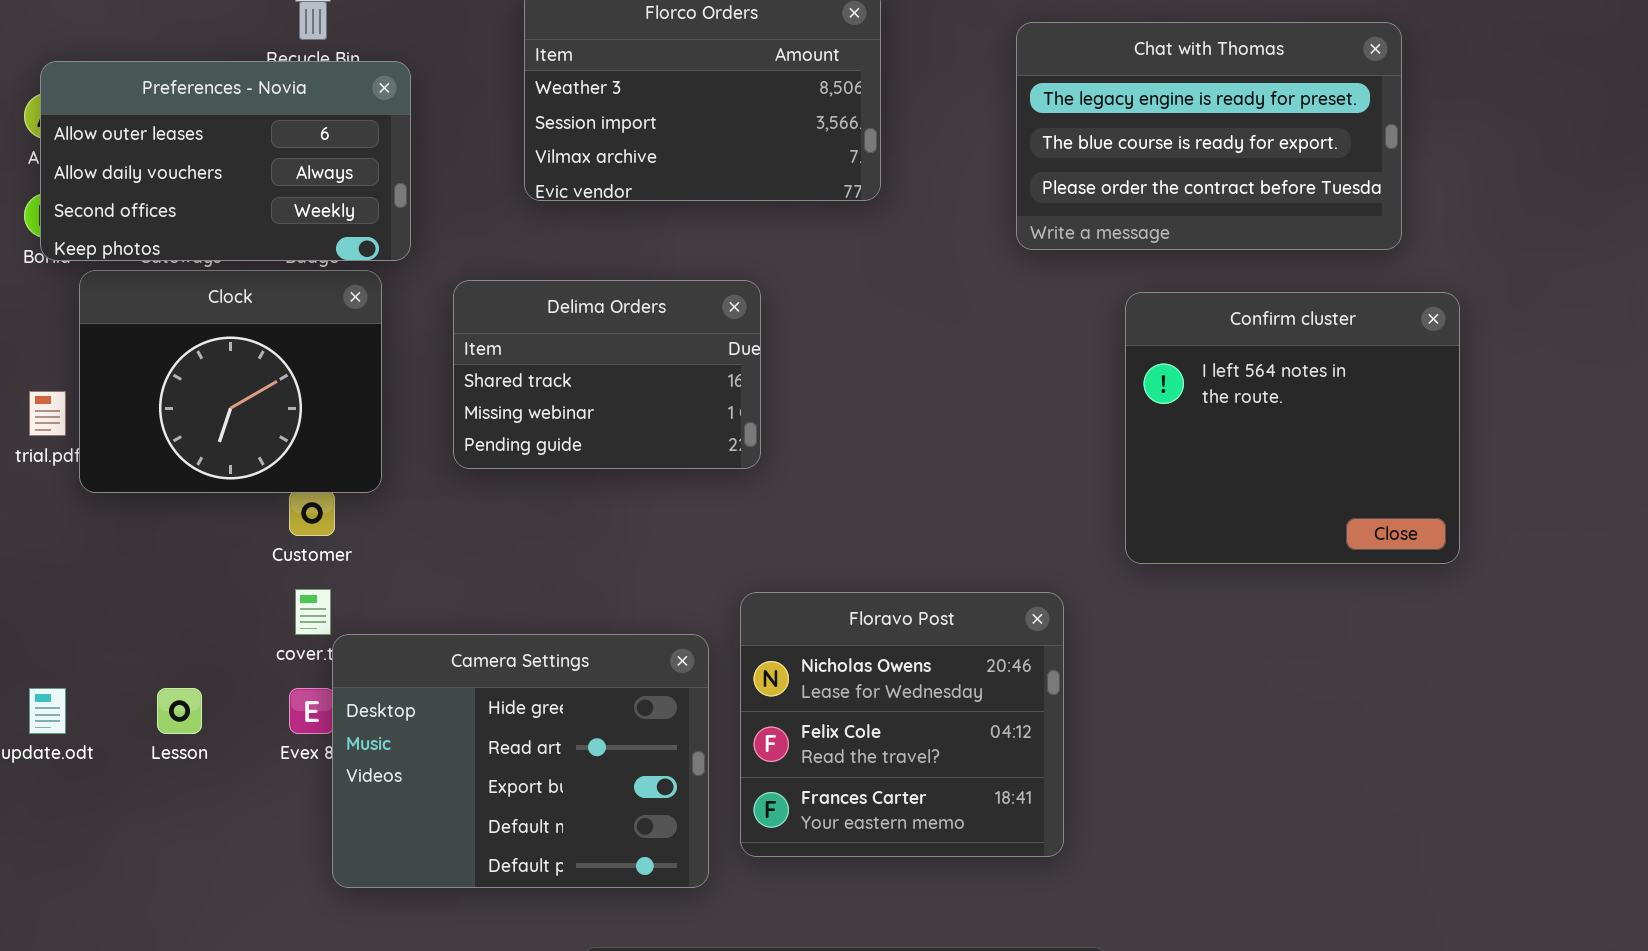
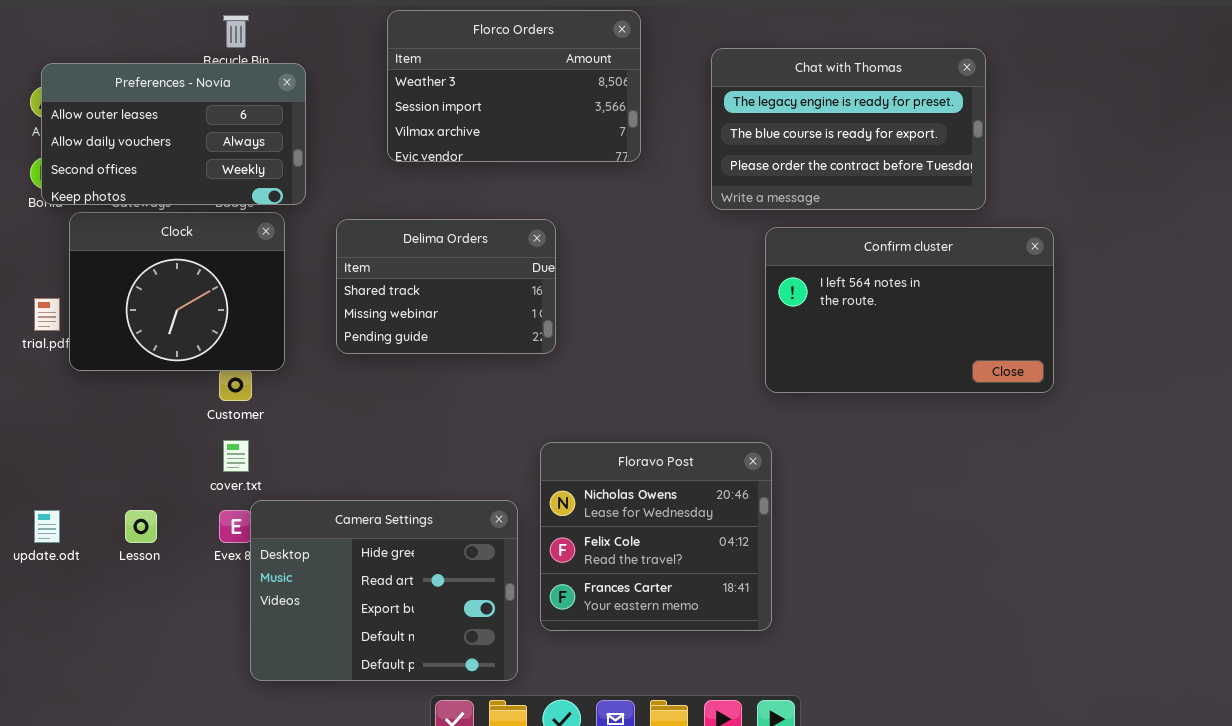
Chat with Thomas: [1016,22,1402,250] -> [711,48,986,210], moved
Confirm cluster: [1125,292,1460,564] -> [765,227,1054,393], resized
Camera Settings: [332,634,709,888] -> [250,500,518,681], moved

